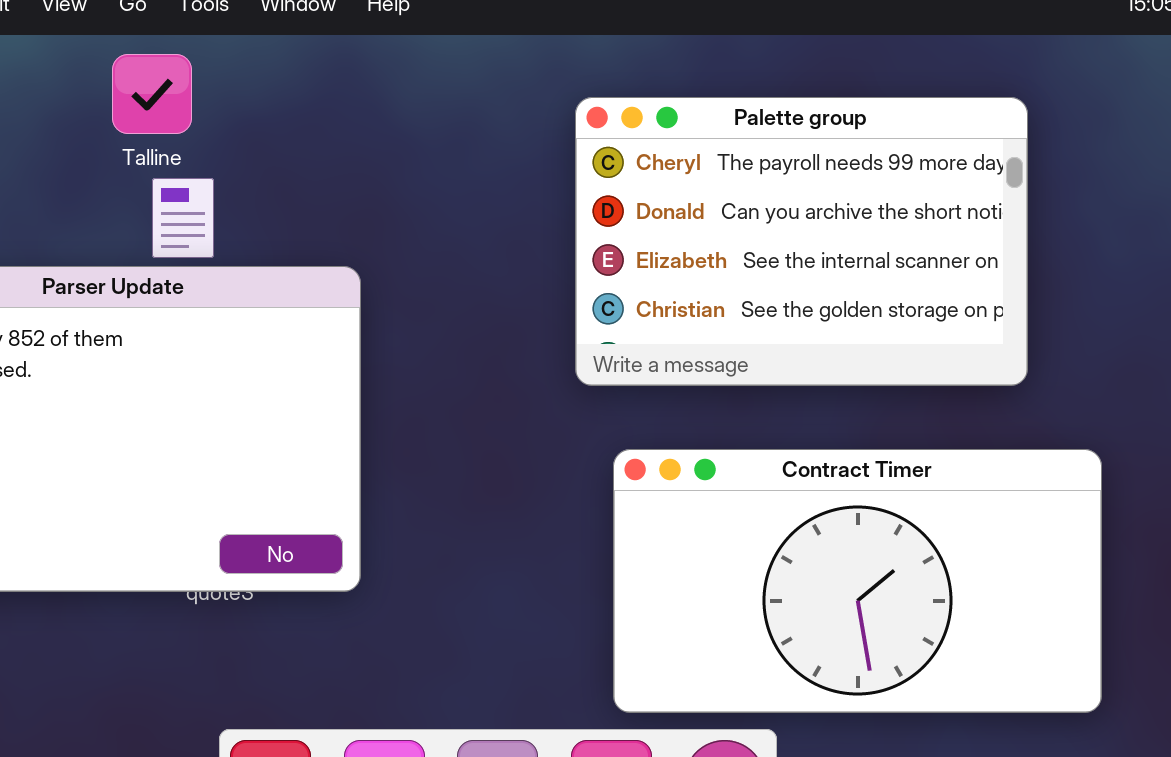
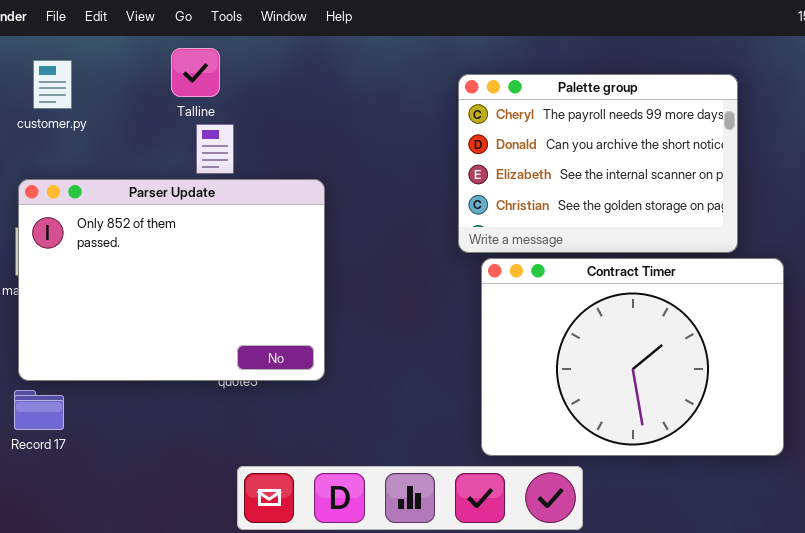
Contract Timer: [613,449,1102,713] -> [481,258,784,456], resized

